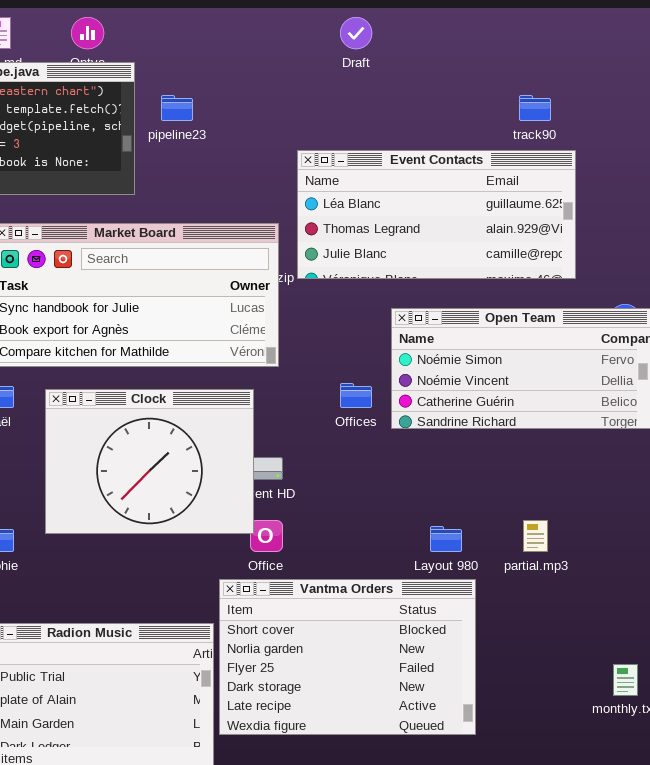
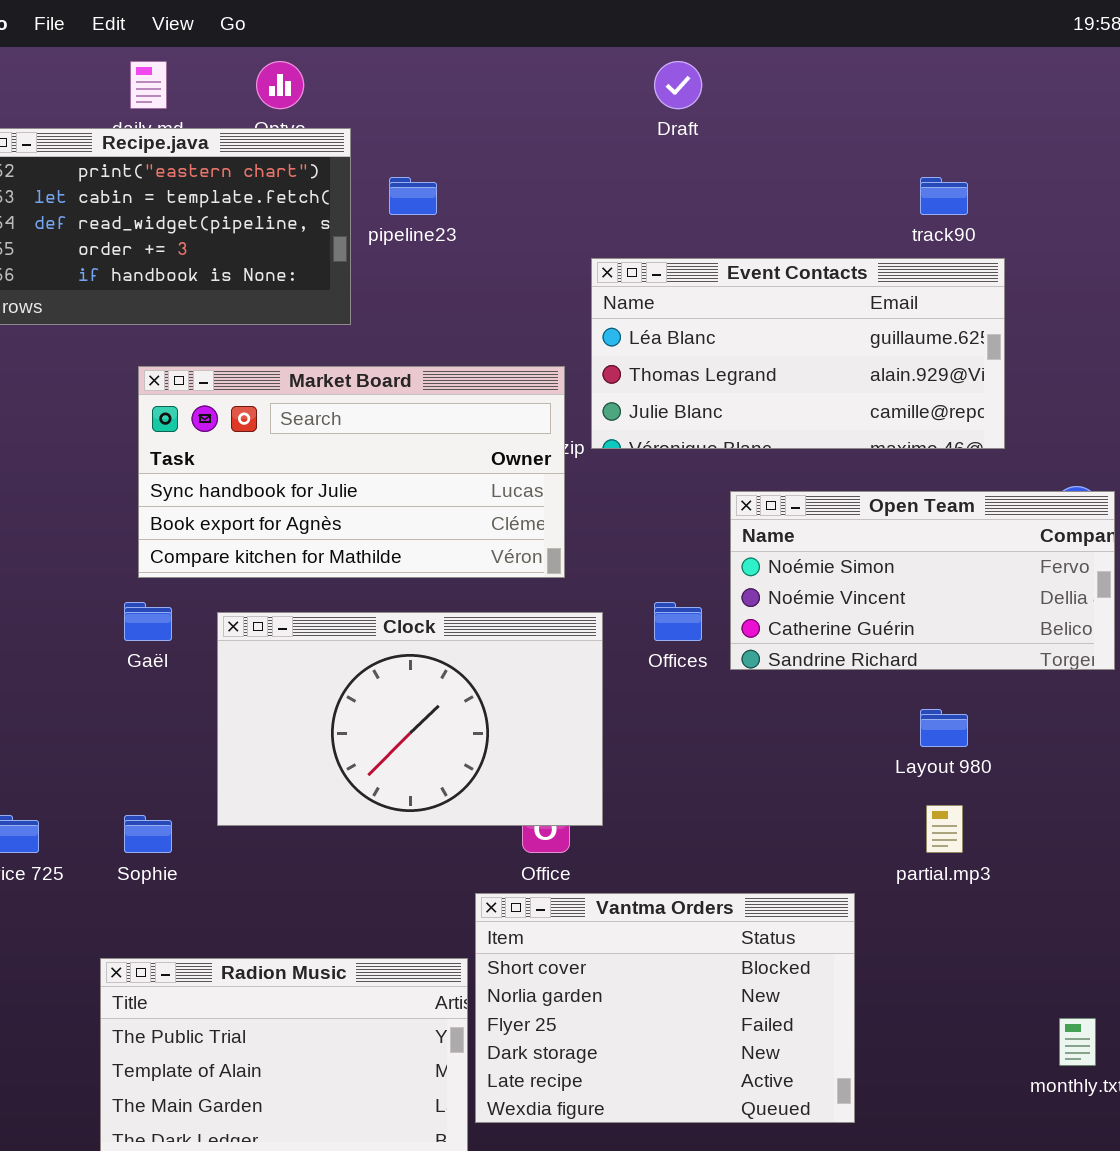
Clock: [45,389,254,534] -> [217,612,603,826], resized
Layout 980: [430,526,462,552] -> [920,709,968,747], moved

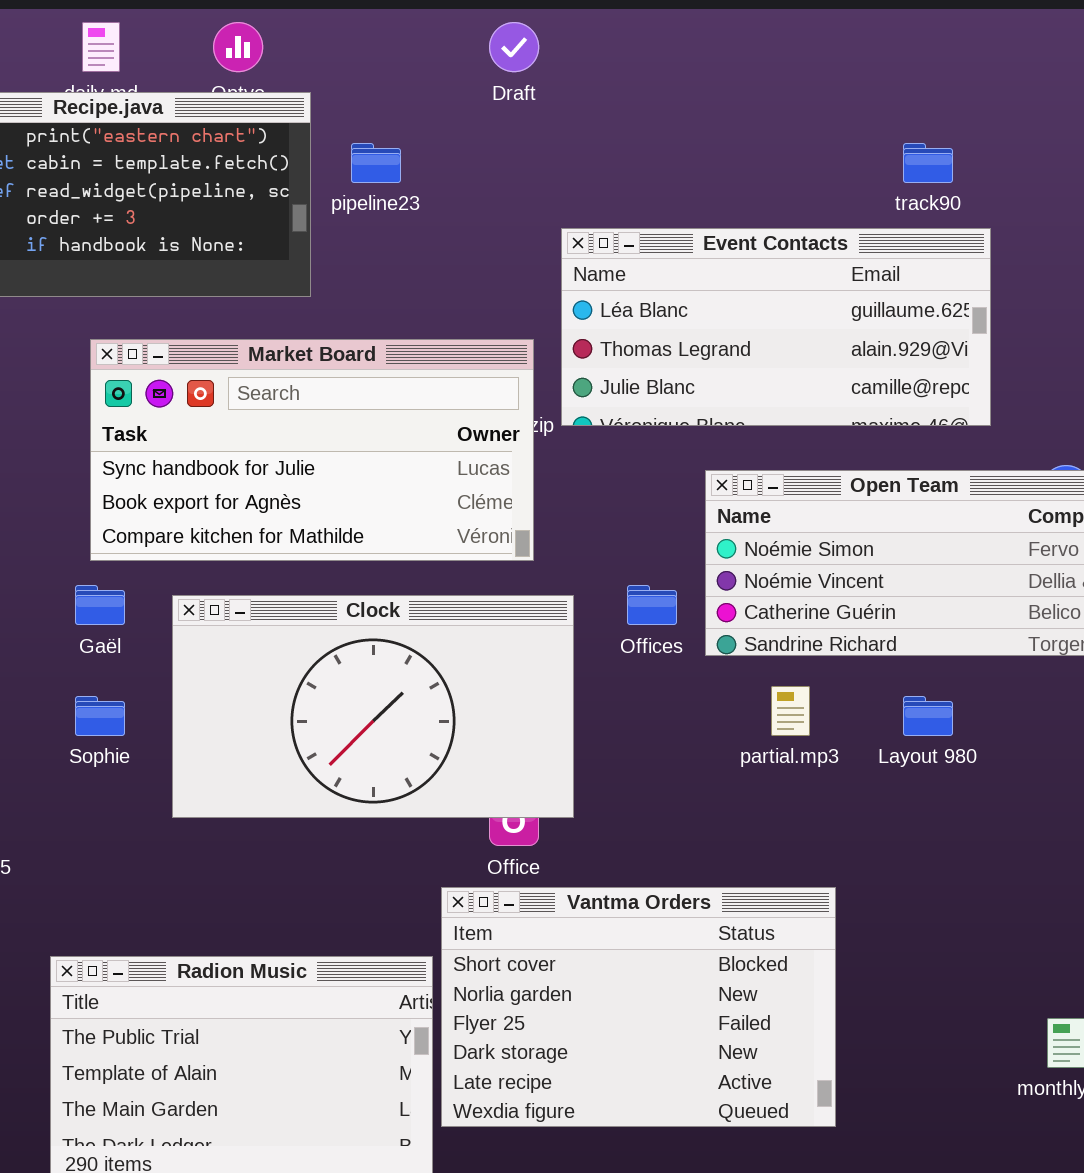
Draft: [654,61,702,109] -> [489,22,539,72], moved
partial.mp3: [926,805,963,853] -> [771,686,810,736], moved
Sophie: [124,815,172,853] -> [75,696,125,736], moved

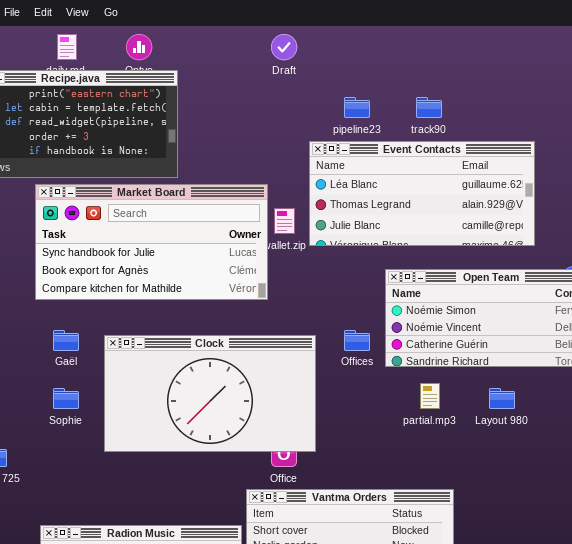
pipeline23: [351,143,401,183] -> [344,97,370,118], moved
track90: [903,143,953,183] -> [416,97,442,118], moved
Market Board: [90,339,534,561] -> [35,184,268,300], moved

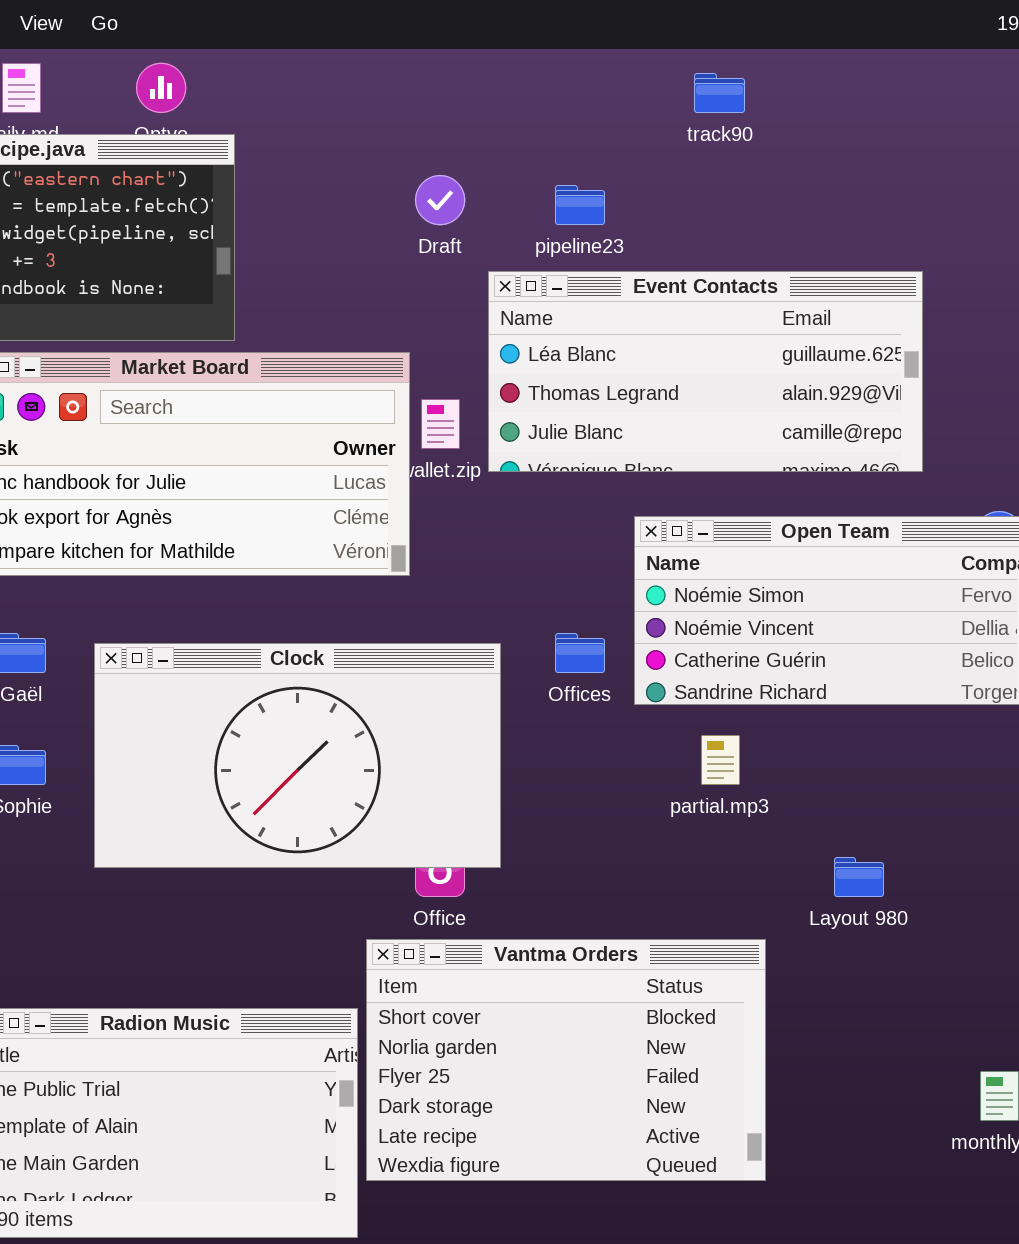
Draft: [271,34,297,60] -> [415,175,465,225], moved
track90: [416,97,442,118] -> [694,73,745,113], moved
Layout 980: [489,388,515,409] -> [834,857,884,897], moved

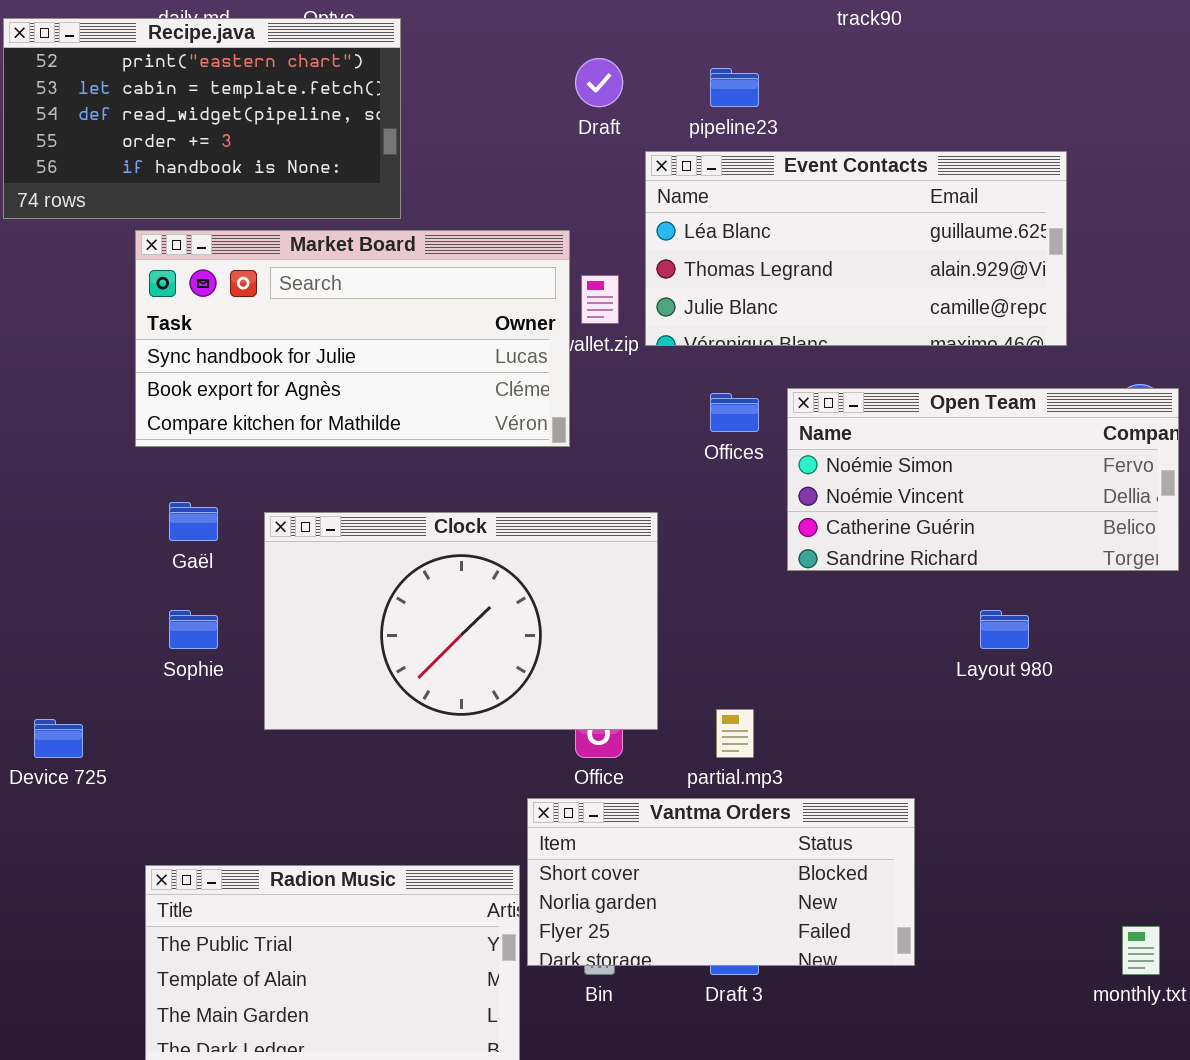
Offices: [555,633,605,673] -> [710,393,759,432], moved
partial.mp3: [701,735,740,785] -> [716,709,754,758], moved
Layout 980: [834,857,884,897] -> [980,610,1029,649], moved
Vantma Orders: [366,939,766,1181] -> [527,798,915,966], resized

